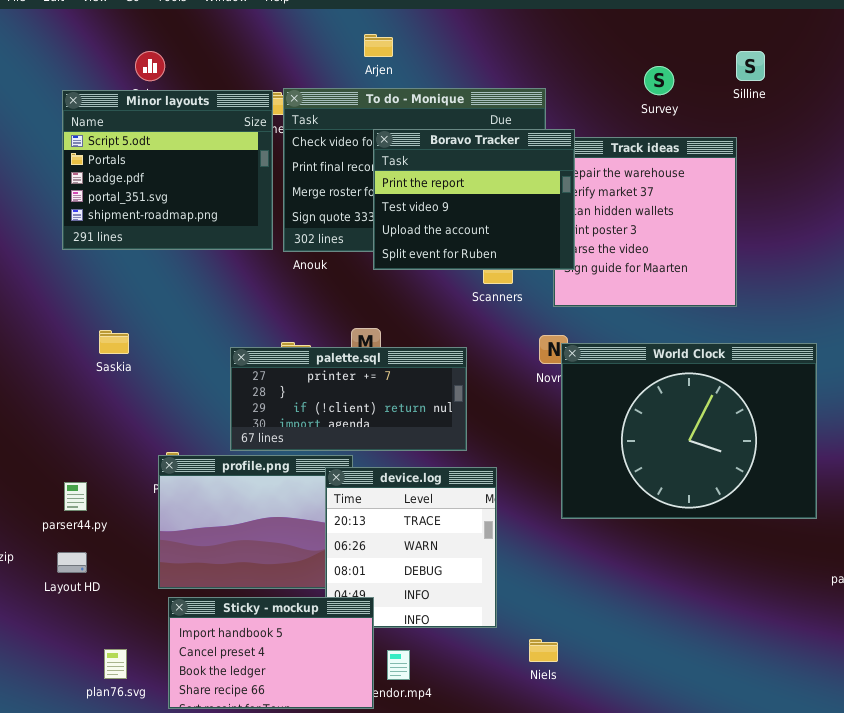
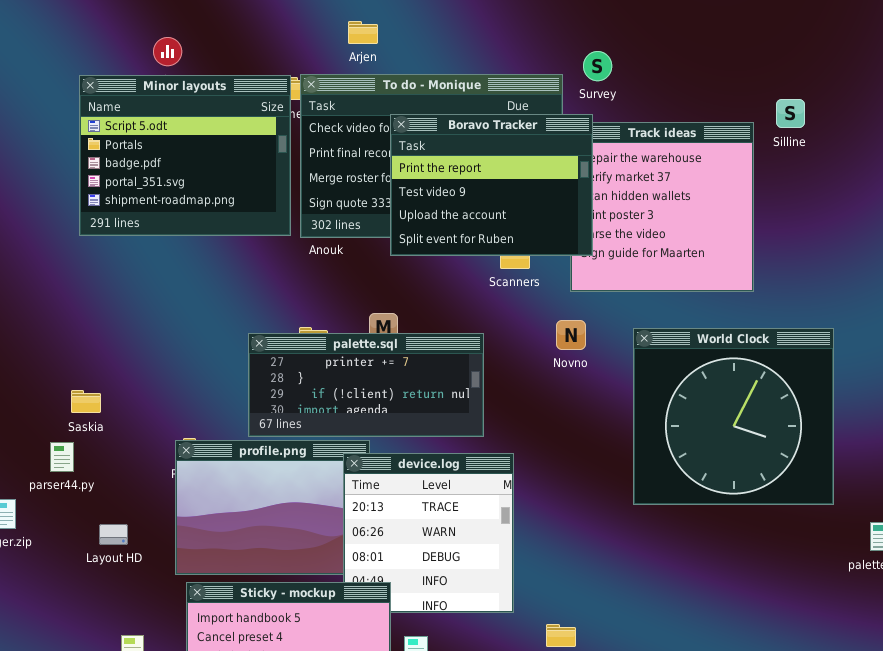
Arjen: [364,34,393,57] -> [348,21,378,44], moved
Silline: [736,51,765,81] -> [776,99,805,128], moved
Survey: [644,66,674,95] -> [583,51,612,81], moved
Saskia: [99,330,129,354] -> [71,390,101,413], moved
World Clock: [561,343,817,519] -> [633,328,834,505], resized
parser44.py: [64,482,87,511] -> [50,442,74,472], moved
Layout HD: [57,552,87,573] -> [99,524,128,545], moved

